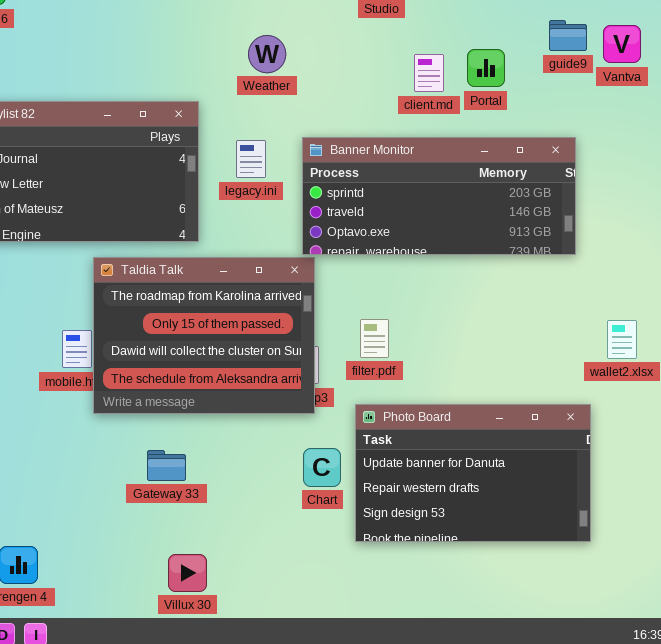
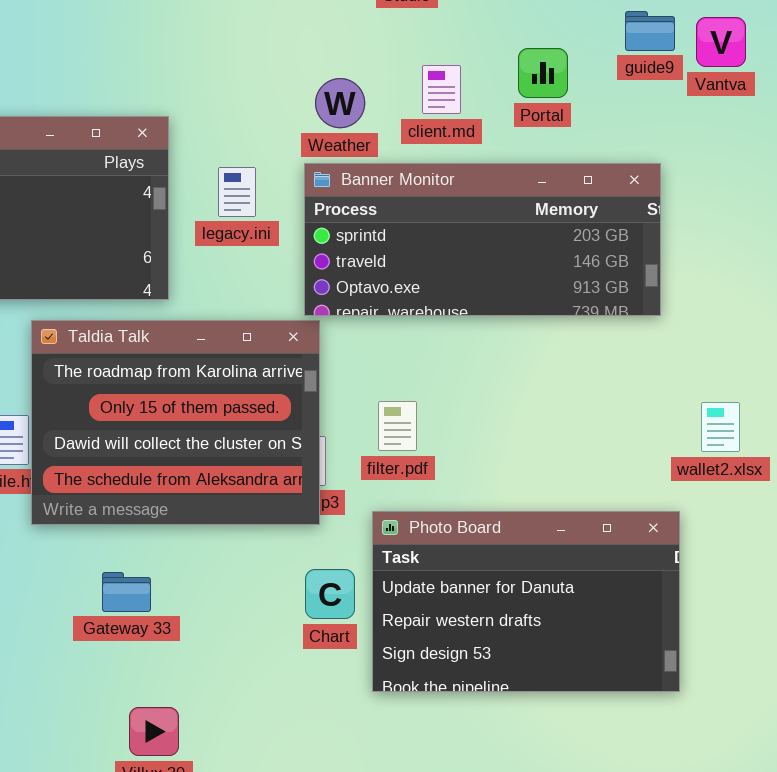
Weather: [248,35,286,73] -> [315,78,365,128], moved
client.md: [414,54,444,92] -> [422,65,461,114], moved

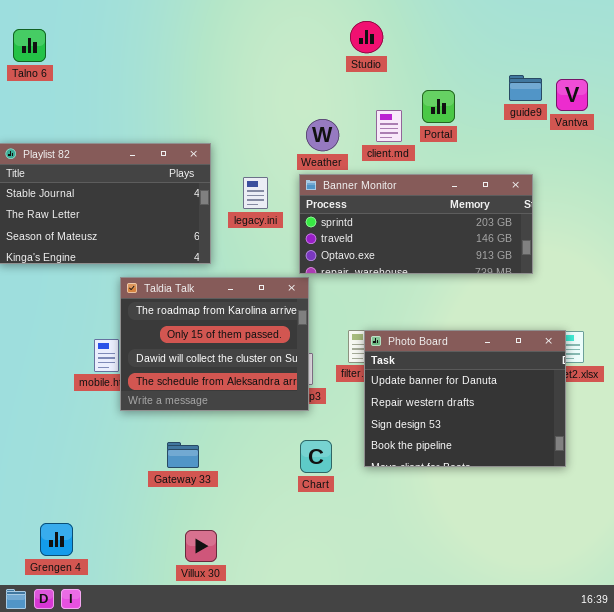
Portal: [518,48,568,98] -> [422,90,455,123], moved
Photo Board: [372,511,680,692] -> [364,330,566,467], moved, resized

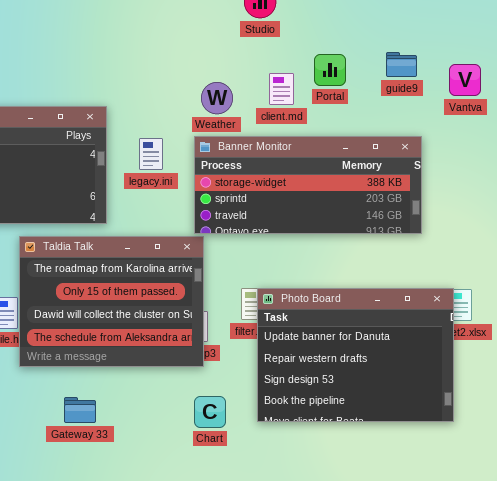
guide9: [509,75,542,101] -> [386,52,417,77], moved
Vantva: [556,79,588,111] -> [449,64,481,96], moved
Banner Monitor: [299,174,533,274] -> [194,136,422,234], scrolled up 1 row

